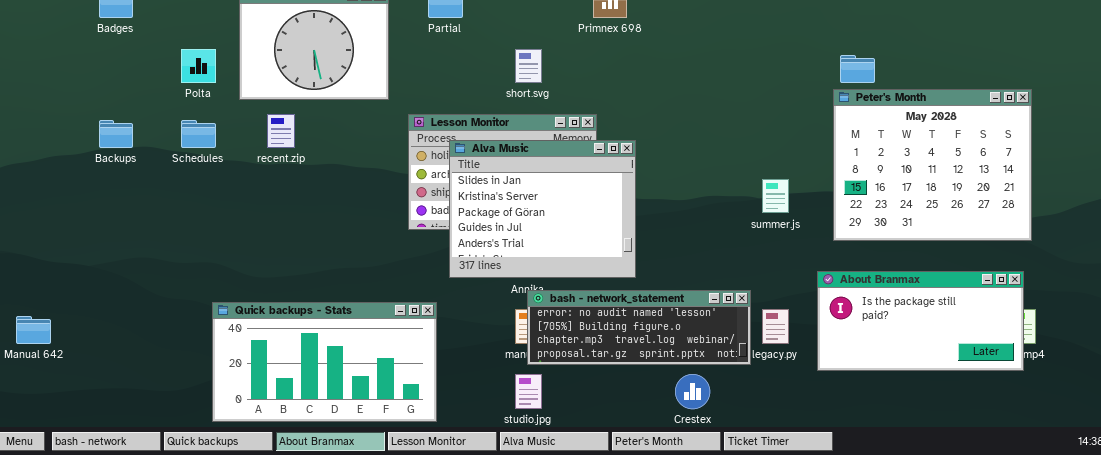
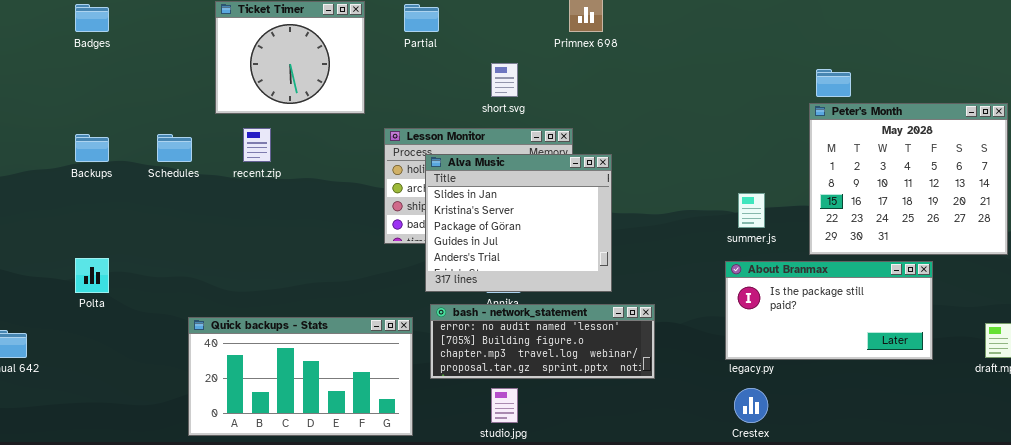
Polta: [181,49,216,83] -> [75,258,109,293], moved
About Branmax: [817,271,1024,371] -> [725,261,933,360], moved
bash - network_statement: [527,290,751,365] -> [430,304,655,379], moved
Crestex: [675,374,710,409] -> [734,388,768,423], moved

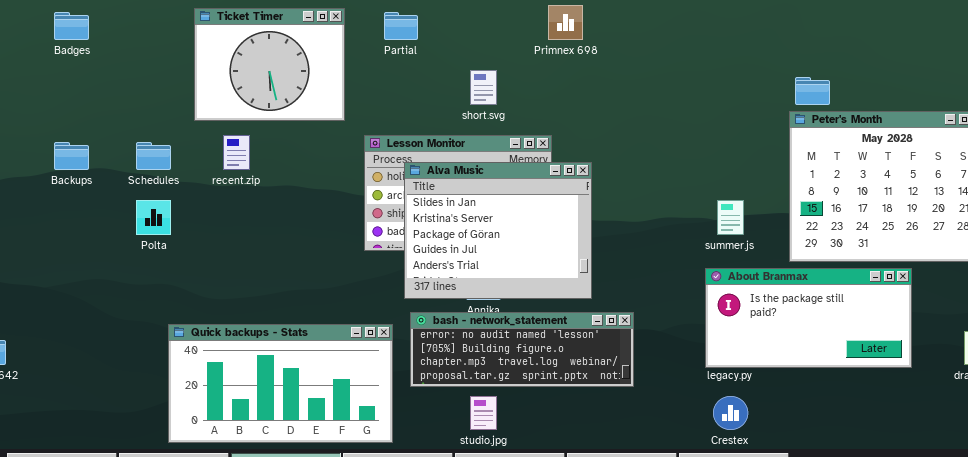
Polta: [75,258,109,293] -> [136,200,171,235], moved

